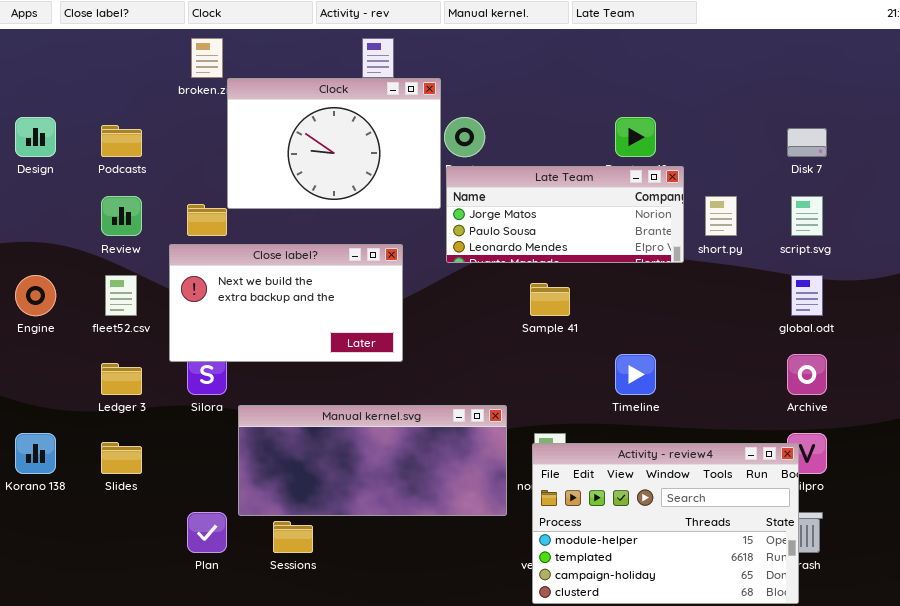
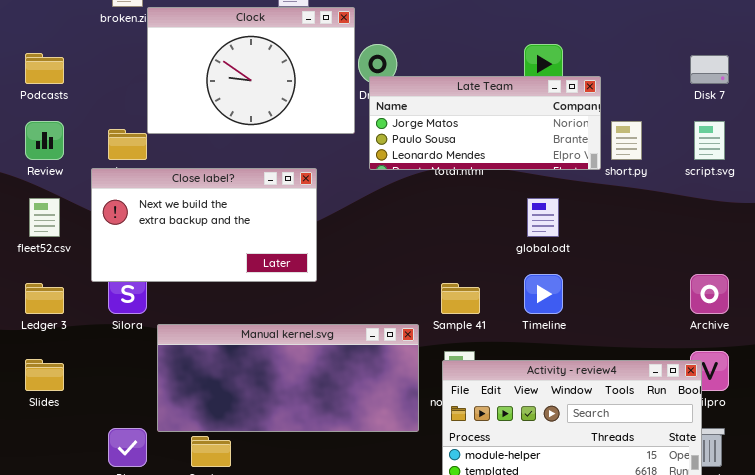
Late Team: [446,166,684,263] -> [369,76,601,170], moved
global.odt: [791,275,823,316] -> [527,198,559,237], moved
Sample 41: [530,283,570,316] -> [441,283,480,314], moved

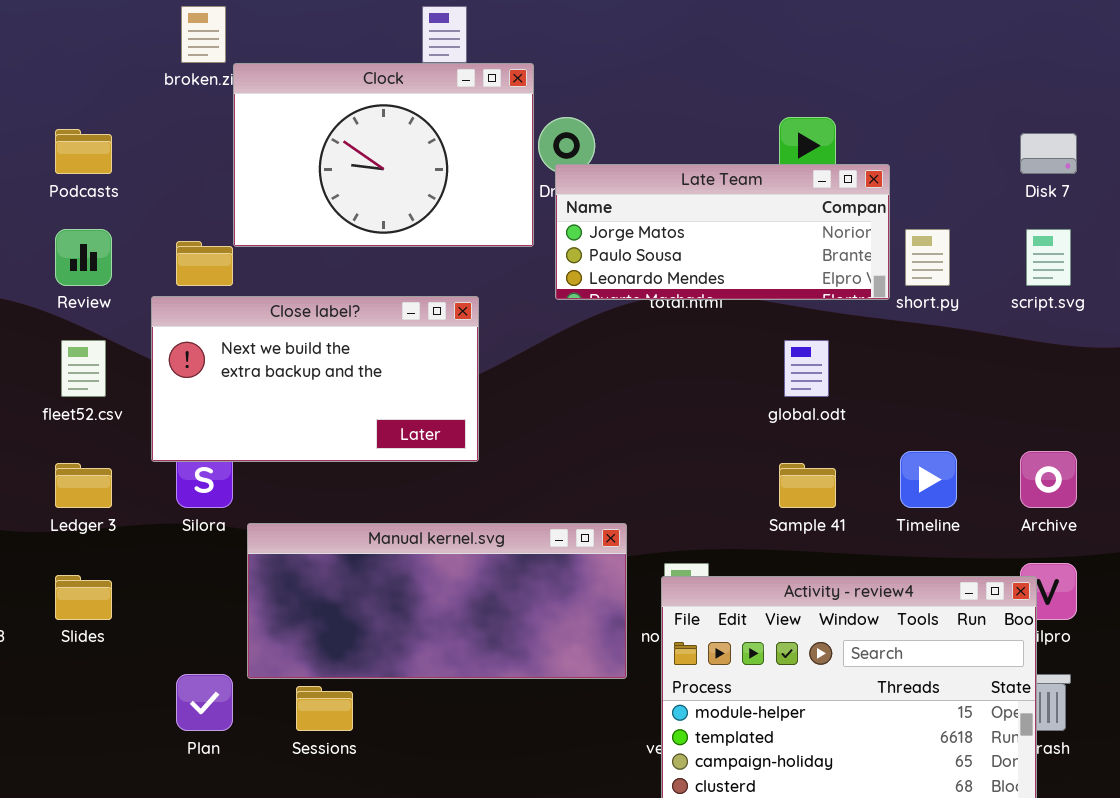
Timeline: [524,274,563,314] -> [900,451,957,508], moved
Sample 41: [441,283,480,314] -> [779,463,836,508], moved

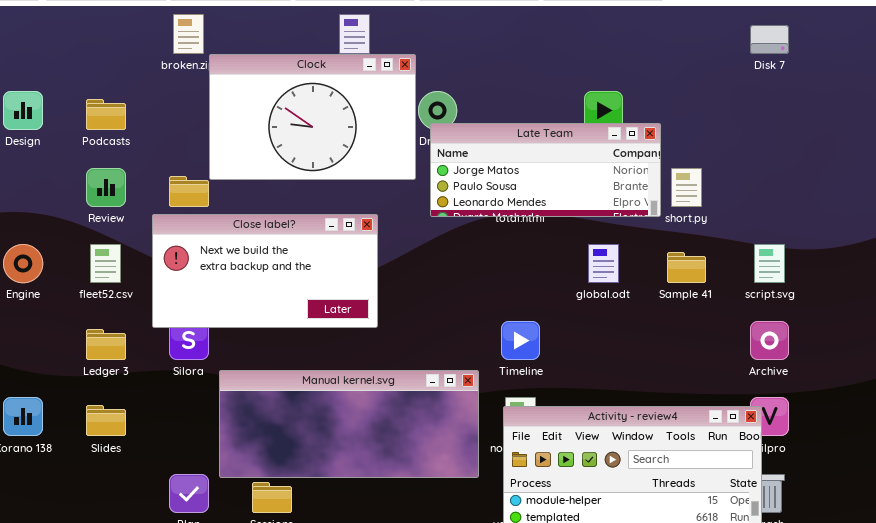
Disk 7: [1020,133,1077,174] -> [750,25,789,54], moved
script.svg: [1026,229,1071,286] -> [754,244,785,283], moved
Timeline: [900,451,957,508] -> [501,321,540,360], moved
Sample 41: [779,463,836,508] -> [667,252,706,283], moved

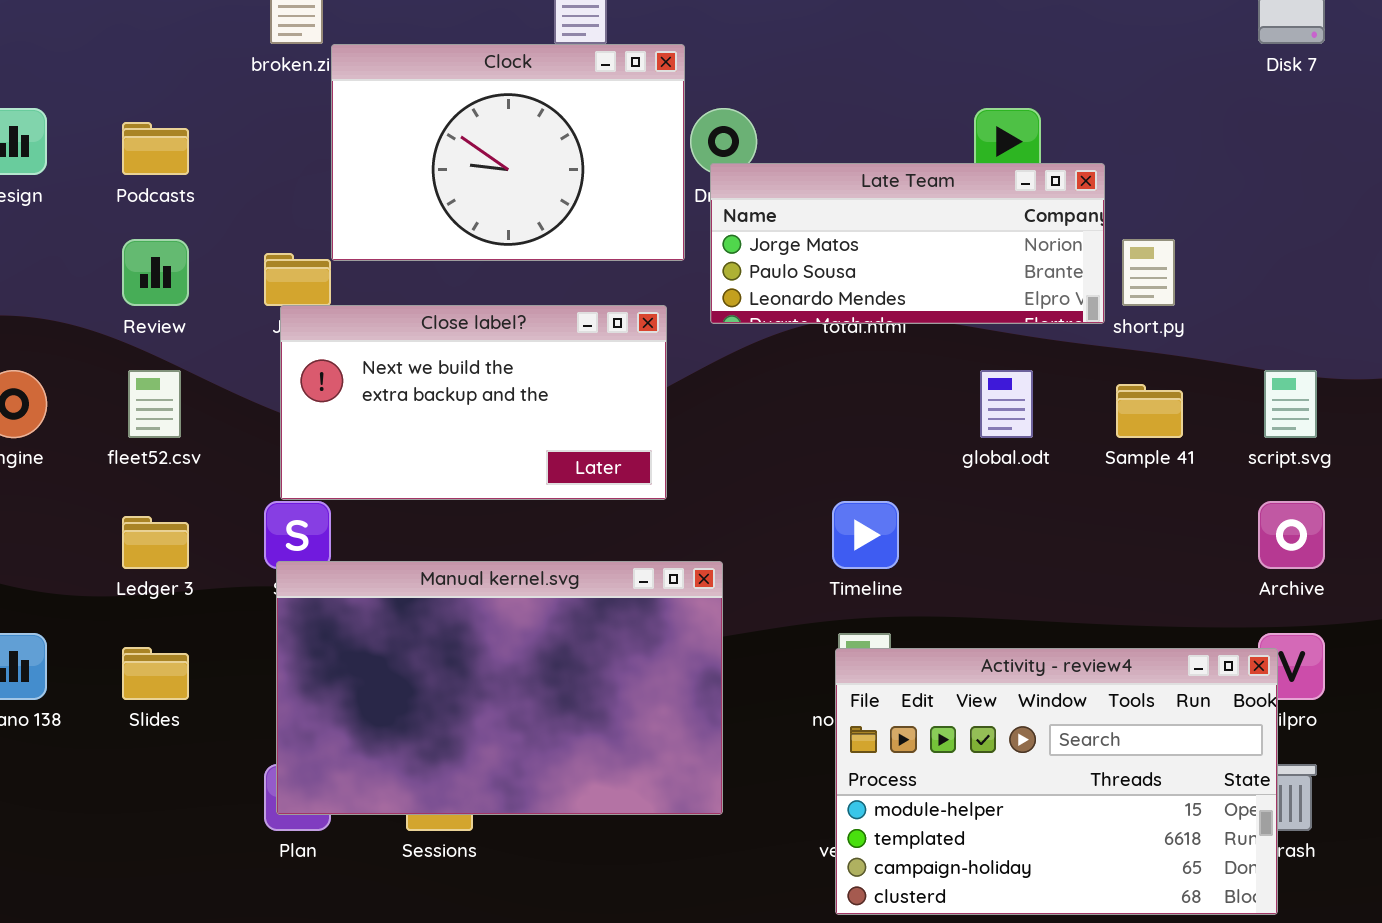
Close label?: [152,214,378,328] -> [280,305,667,500], moved
Manual kernel.svg: [219,370,479,478] -> [276,561,723,815], moved, resized

